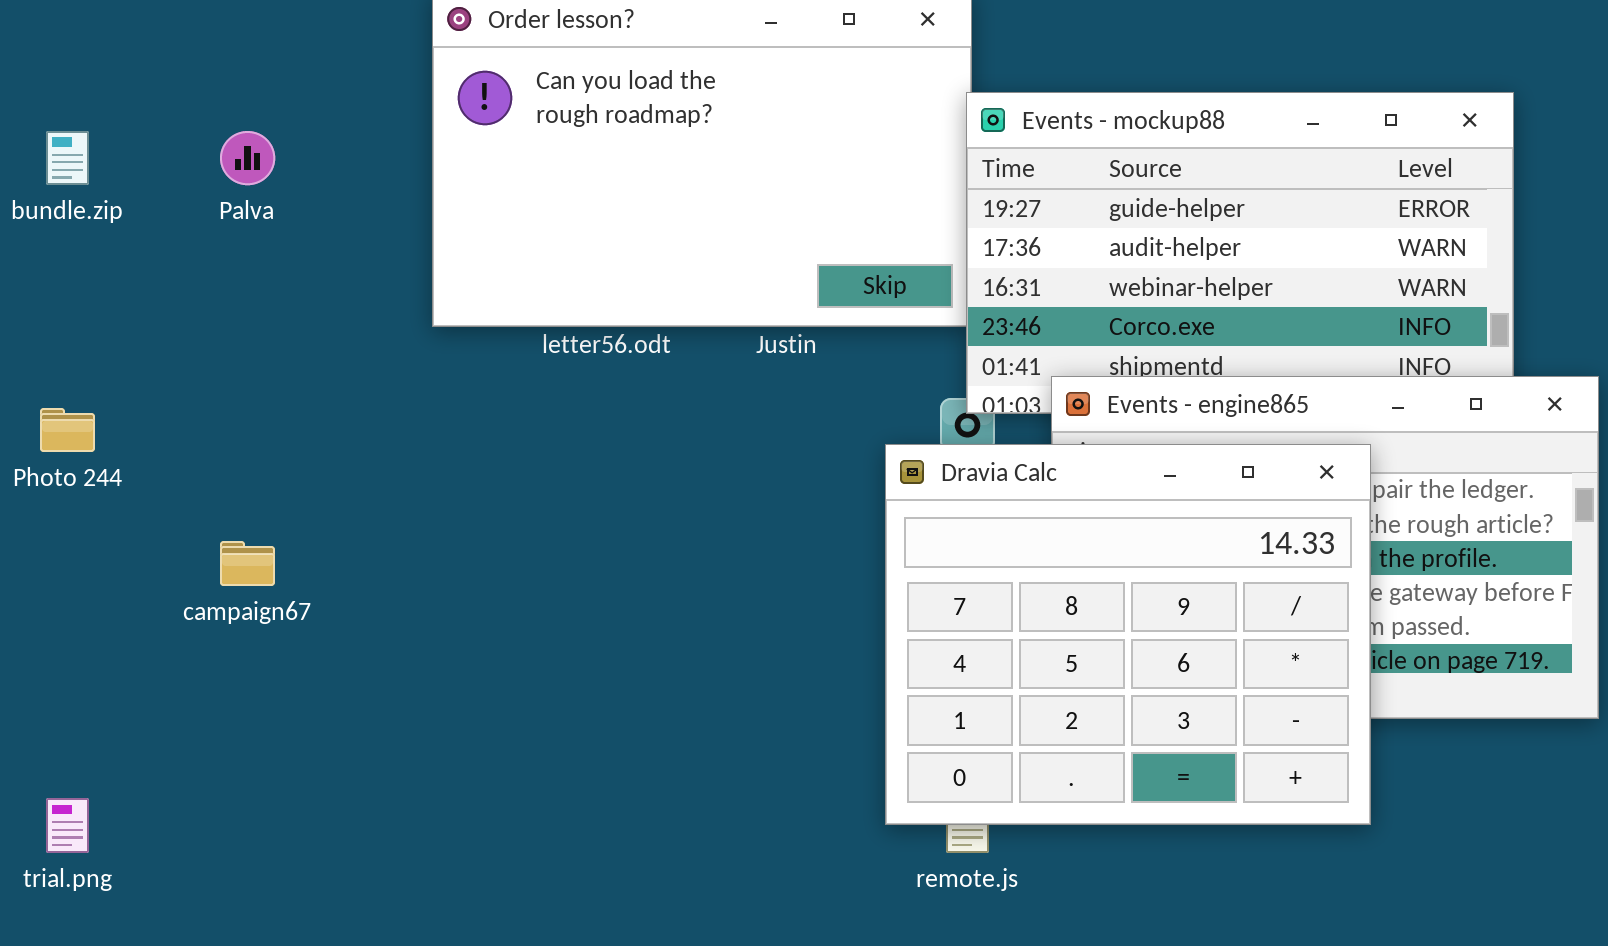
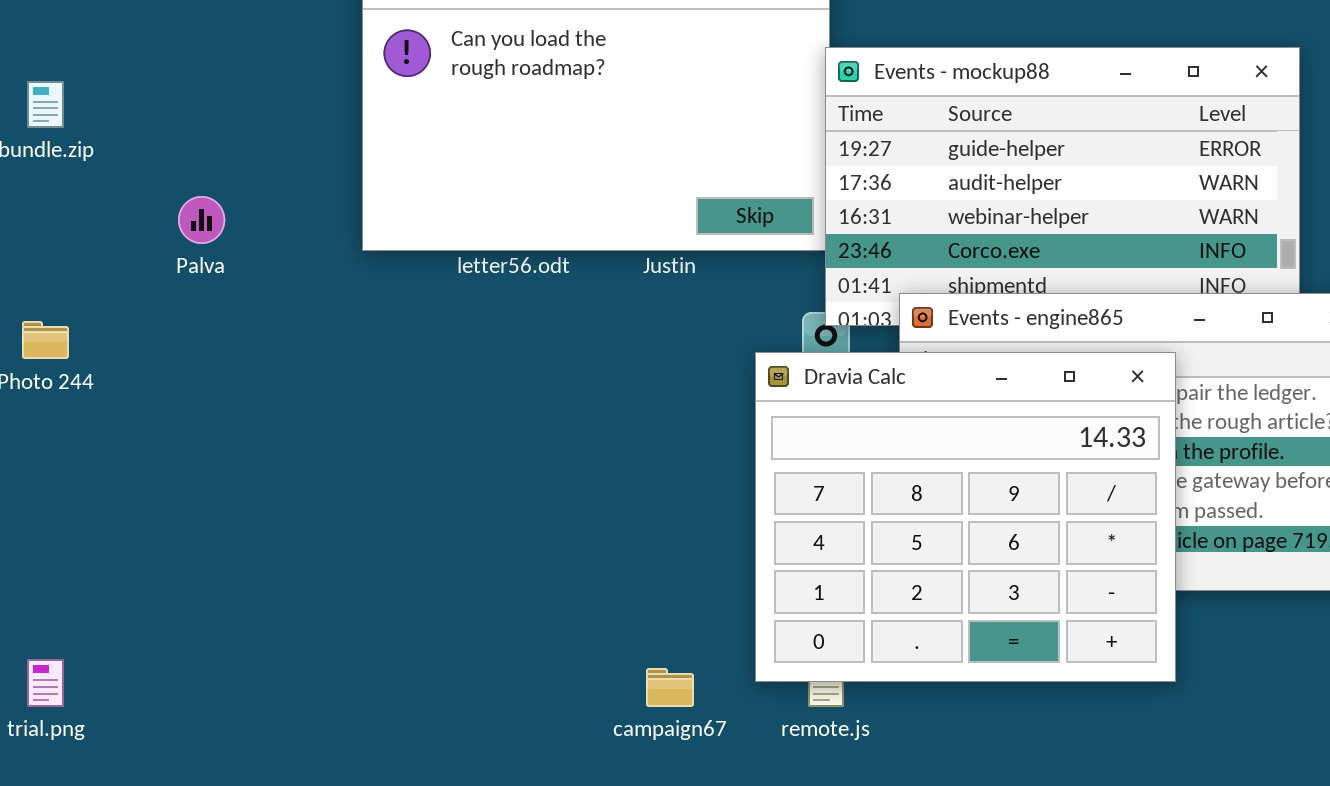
Palva: [220,131,275,185] -> [178,196,225,244], moved
campaign67: [220,541,275,586] -> [646,668,694,707], moved

